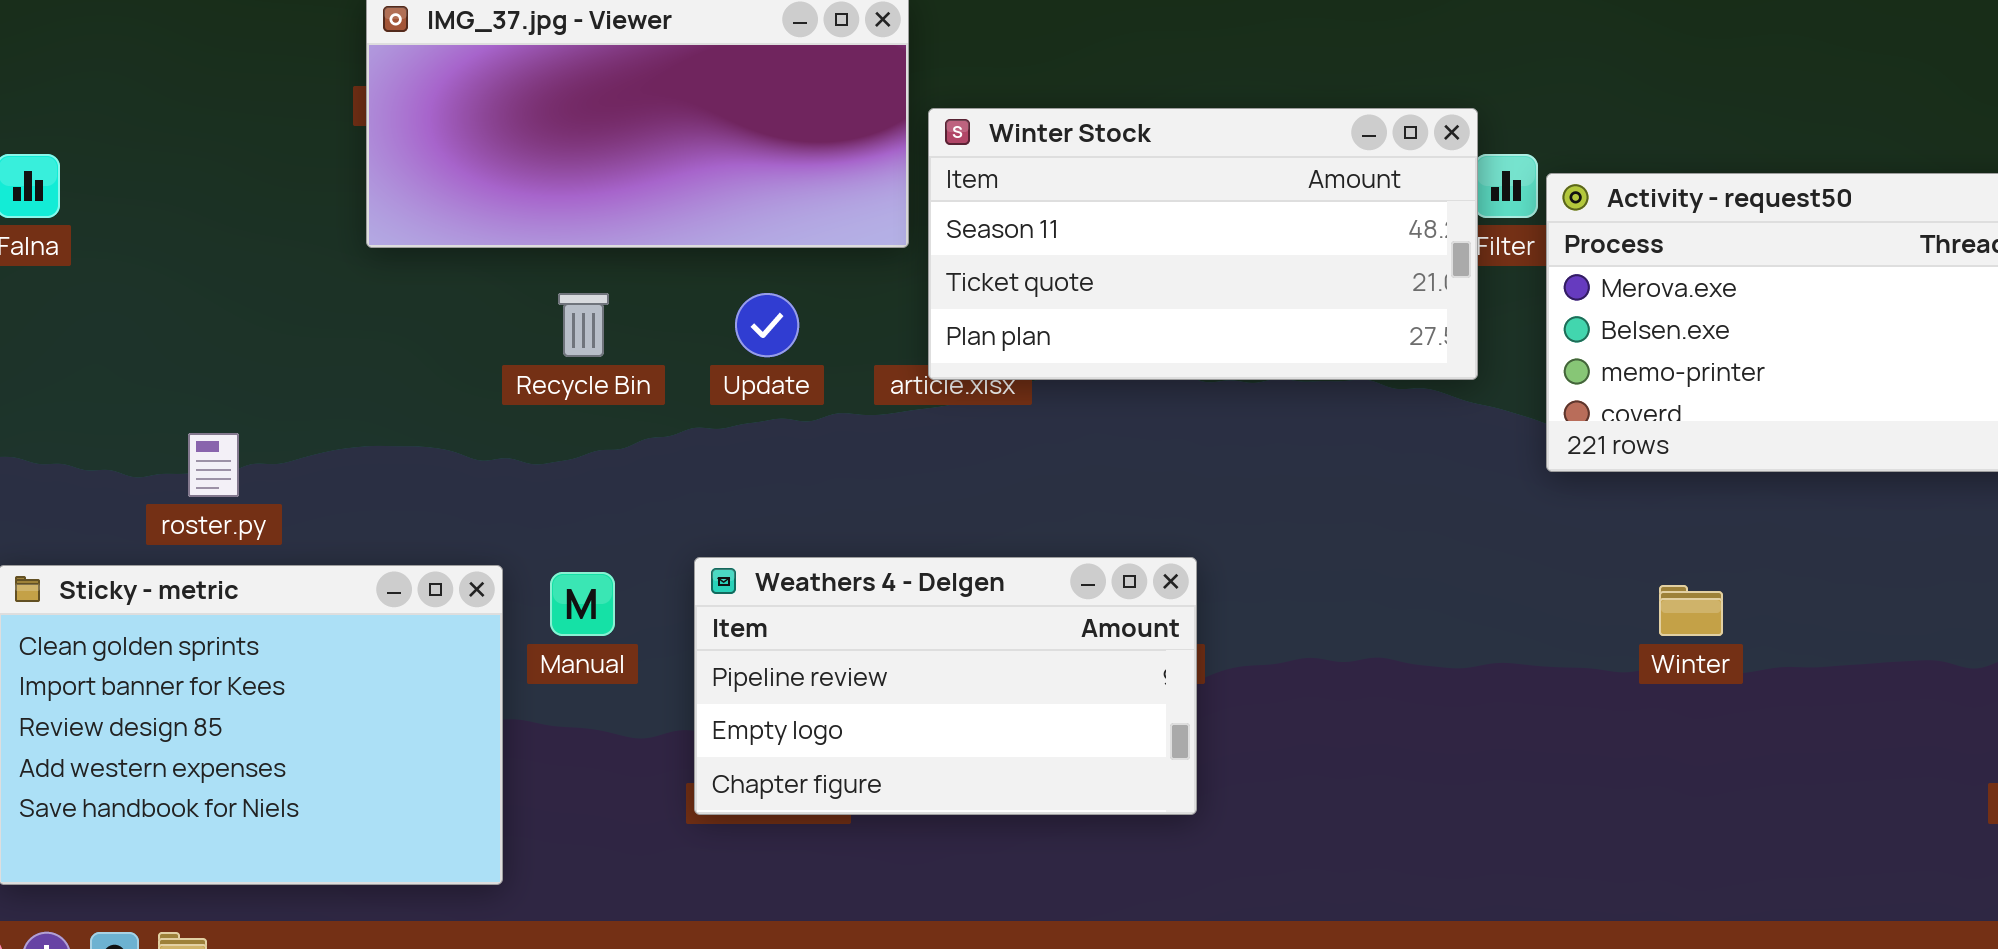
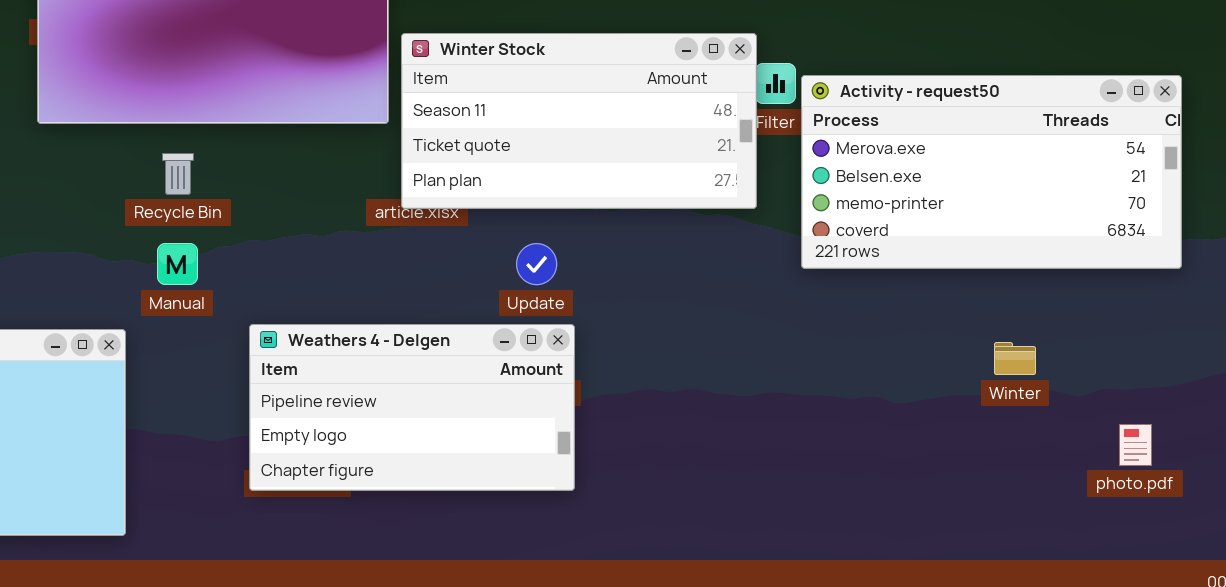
Update: [735,293,799,357] -> [516,243,557,285], moved
Manual: [550,572,615,636] -> [157,243,198,285], moved
Winter: [1659,585,1723,636] -> [994,342,1036,375], moved

